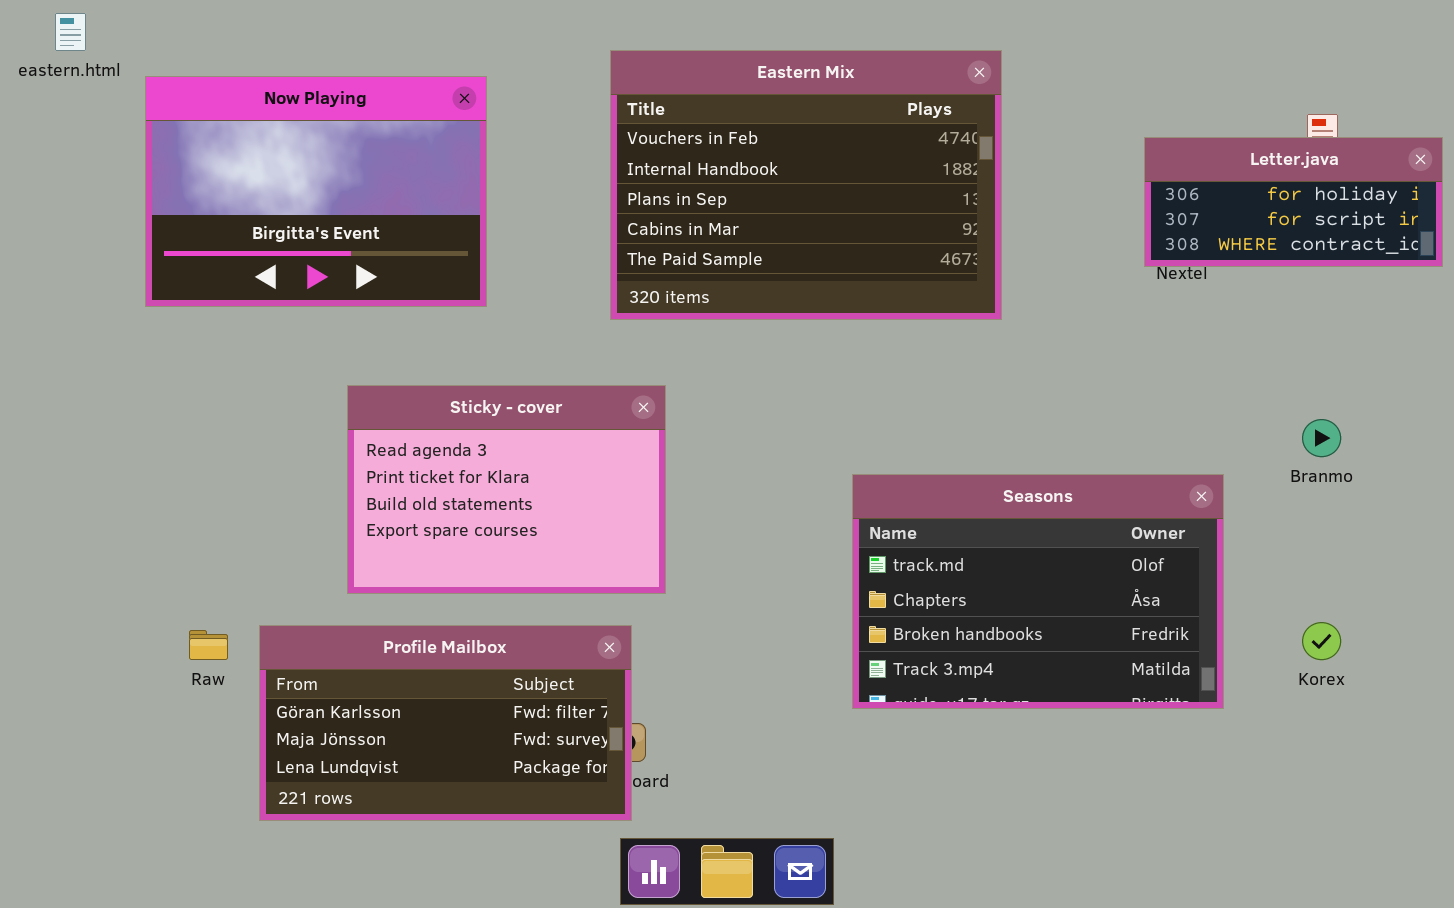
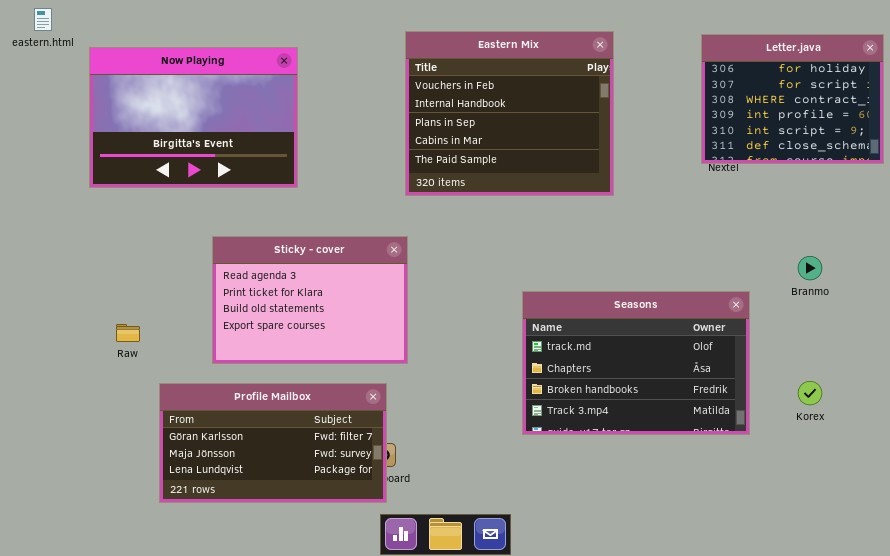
Eastern Mix: [610,50,1002,320] -> [405,31,614,196], resized
Letter.java: [1144,137,1443,267] -> [701,34,884,164], resized
Raw: [189,630,228,660] -> [116,324,140,342], moved

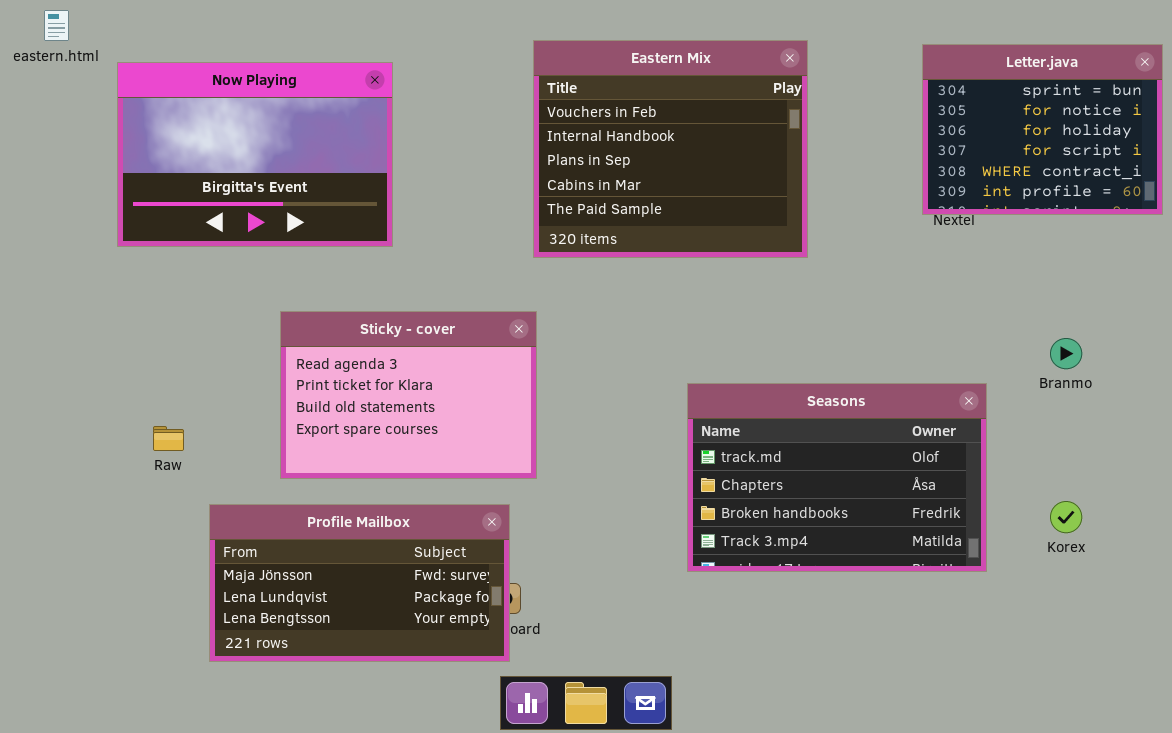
Letter.java: [701,34,884,164] -> [922,44,1163,215], scrolled up 2 rows
Profile Mailbox: [159,383,387,503] -> [209,504,510,662], scrolled down 1 row

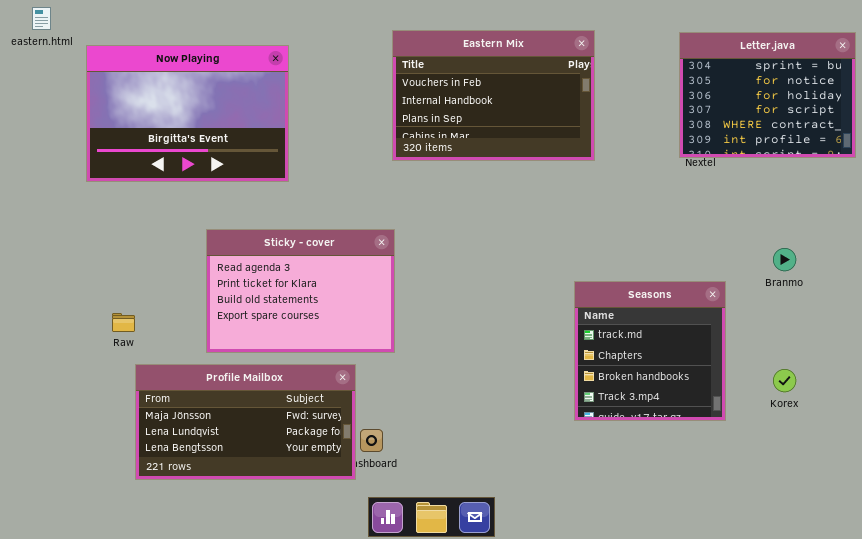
Eastern Mix: [533,40,808,258] -> [392,30,595,161], resized
Seasons: [687,383,987,572] -> [574,281,726,421], resized
Profile Mailbox: [209,504,510,662] -> [135,364,356,480], moved

